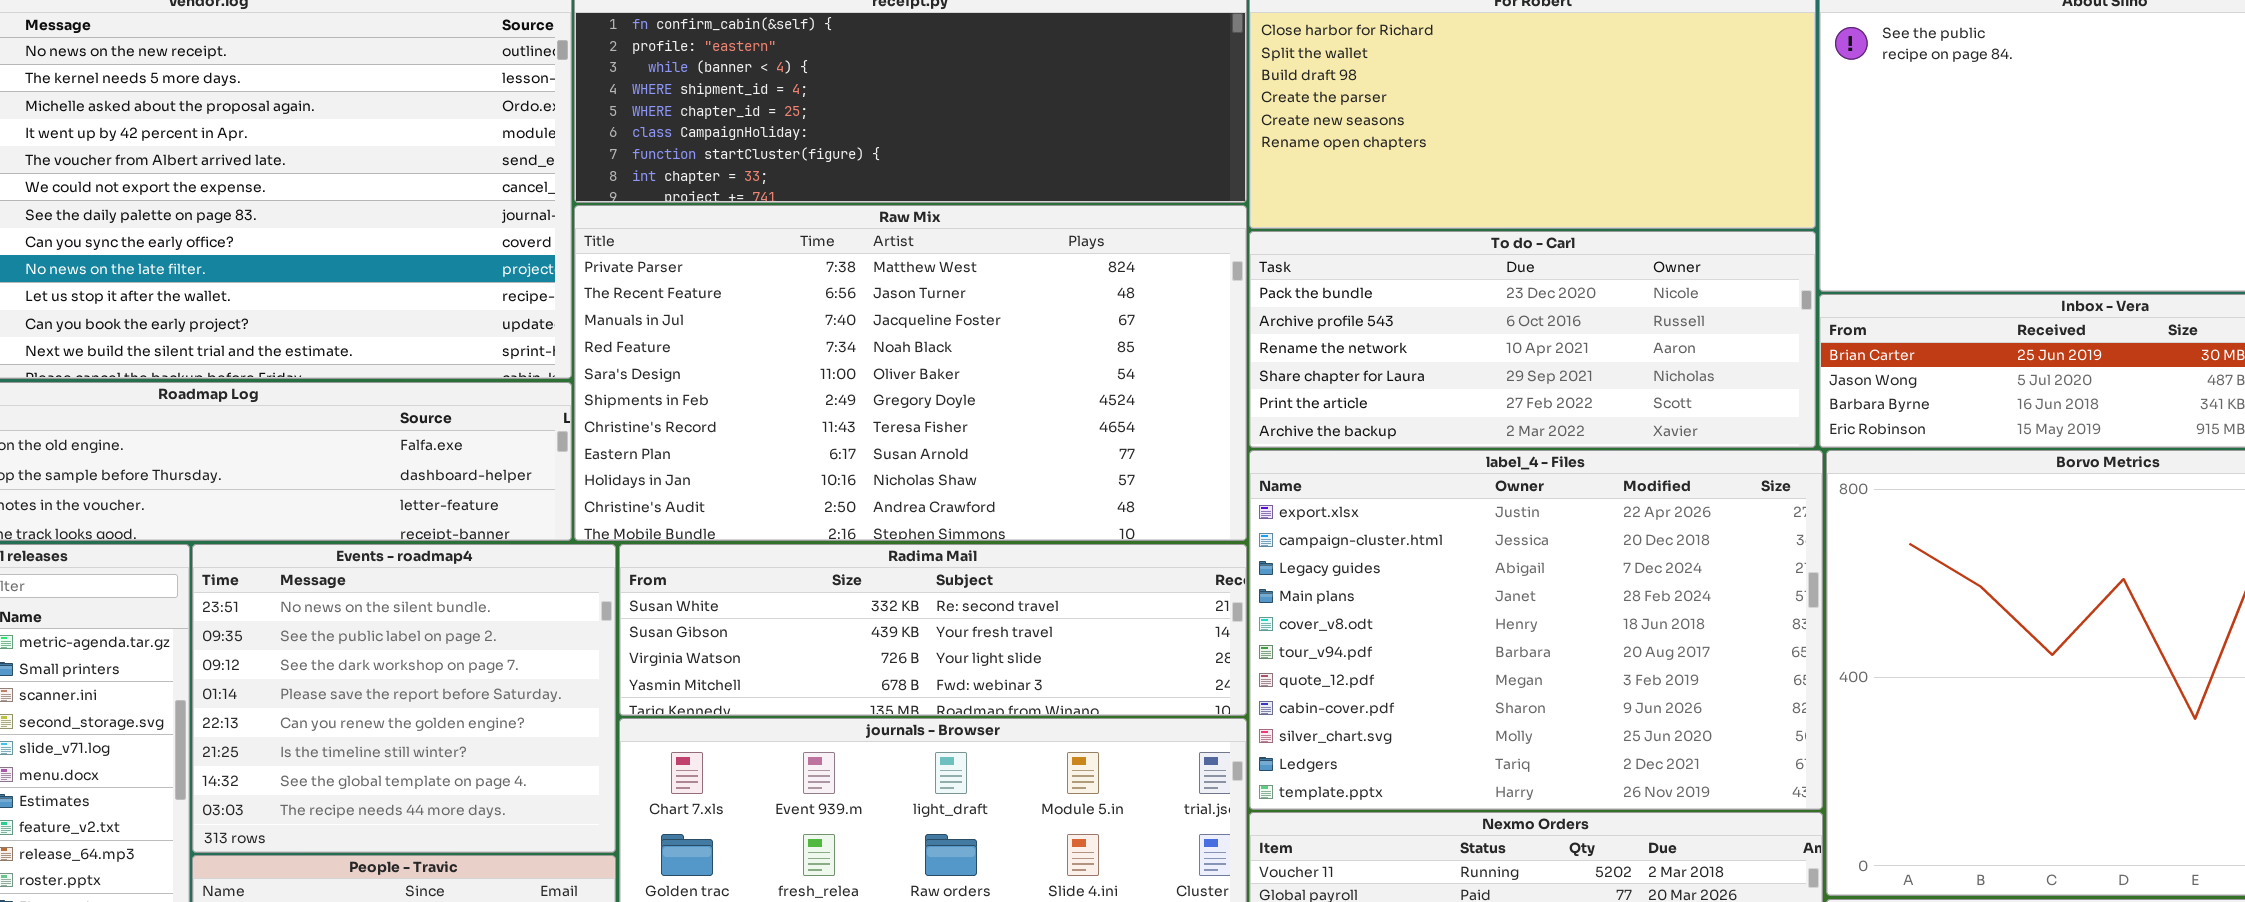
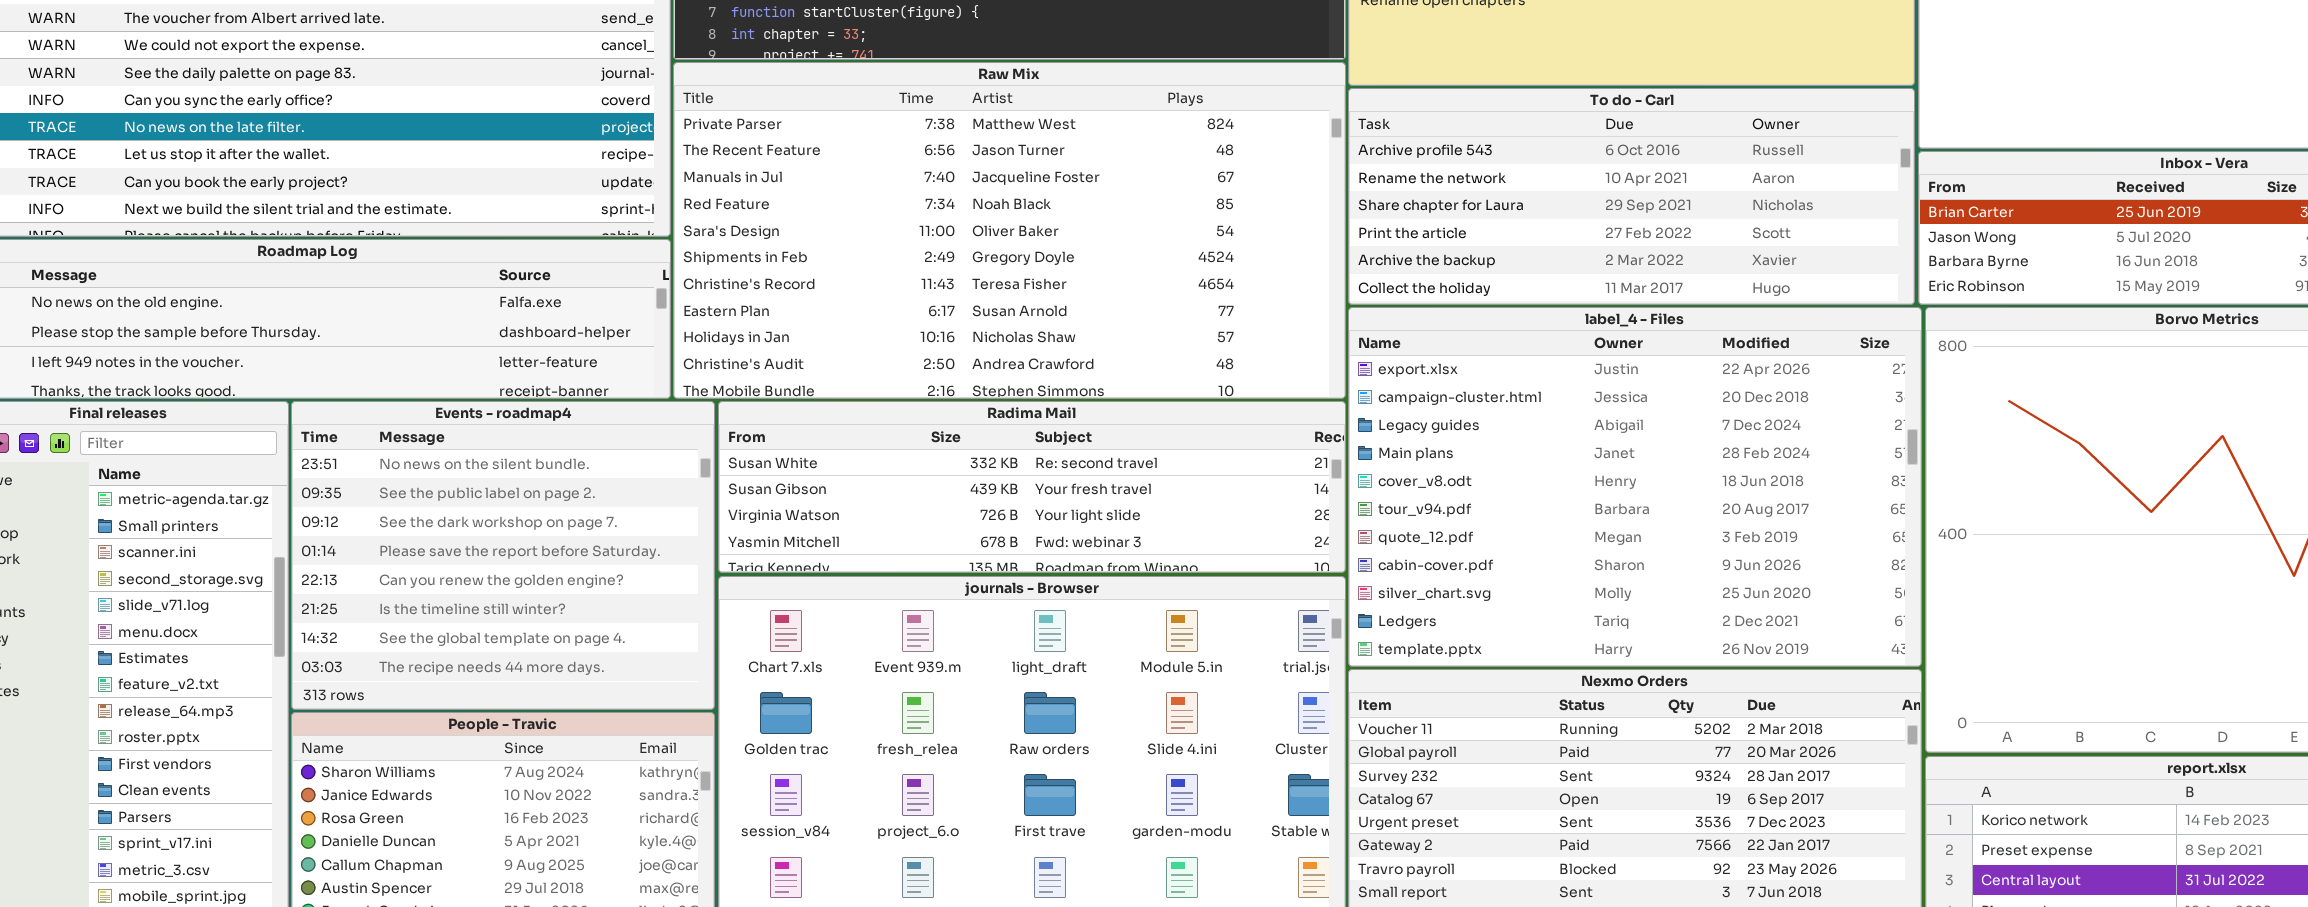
To do - Carl: [1249,231,1816,448] -> [1348,88,1915,305], scrolled down 1 row

